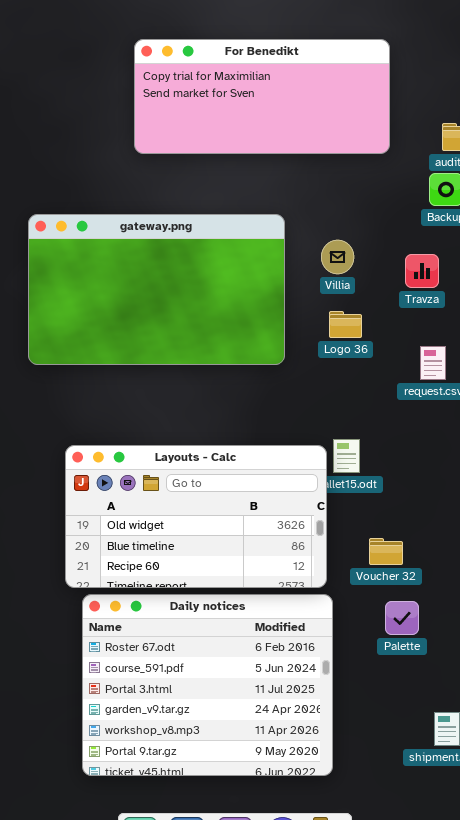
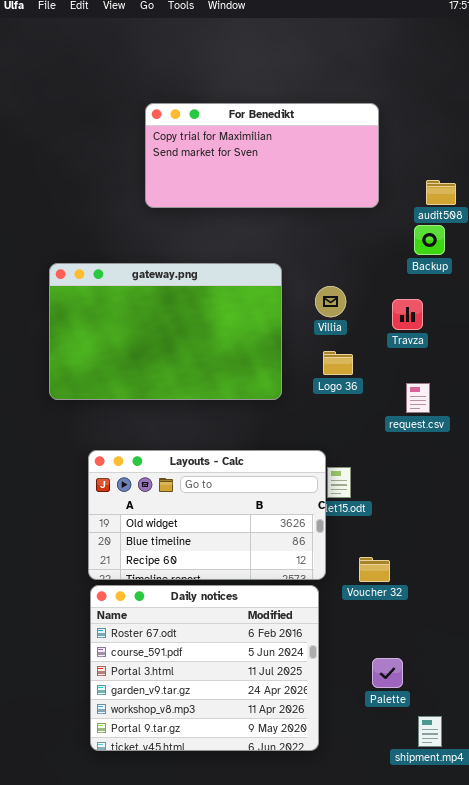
Layouts - Calc: [65,445,327,588] -> [88,450,326,580], moved
Daily notices: [82,594,333,776] -> [90,585,319,751], moved
Palette: [385,601,419,635] -> [372,658,403,688], moved

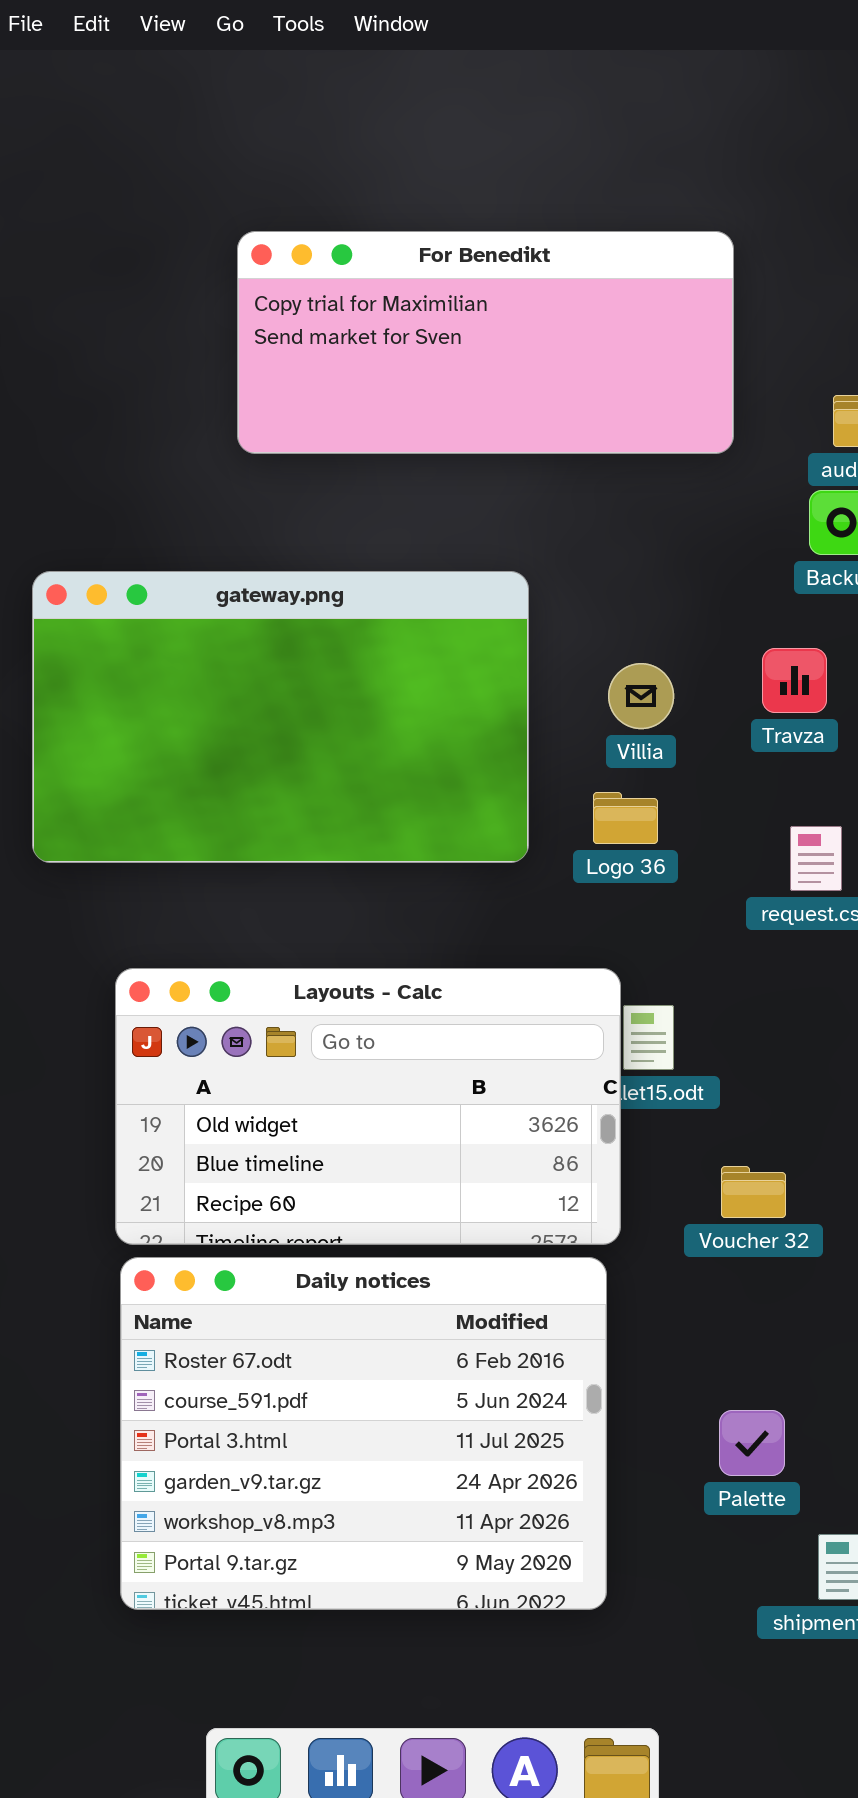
Villia: [315,286,346,317] -> [608,663,674,729], moved
Logo 36: [323,351,353,375] -> [593,792,658,844], moved
Voucher 32: [359,557,390,582] -> [721,1166,786,1218], moved

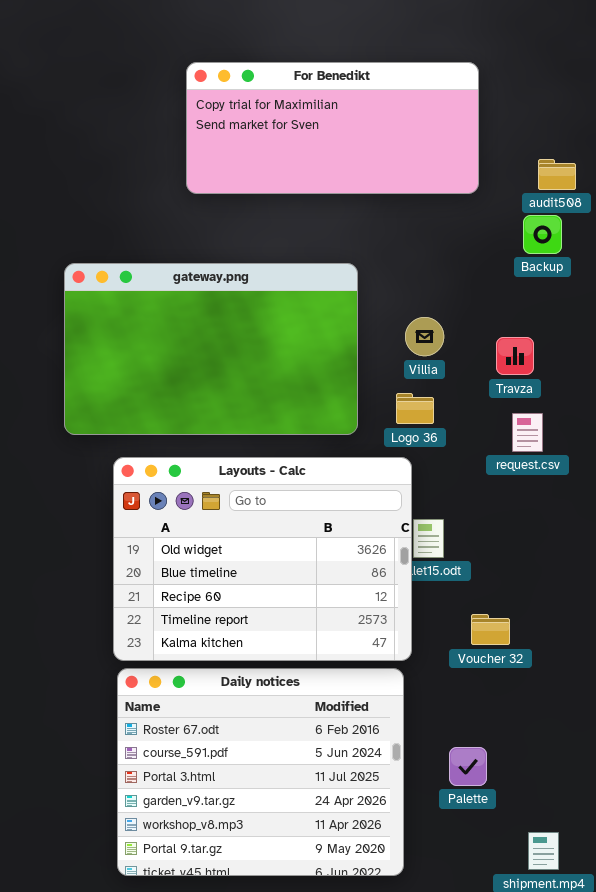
Travza: [762,648,827,713] -> [496,337,534,375], moved
Layouts - Calc: [115,968,621,1245] -> [113,457,412,661], resized
Palette: [719,1410,785,1476] -> [449,747,487,786], moved

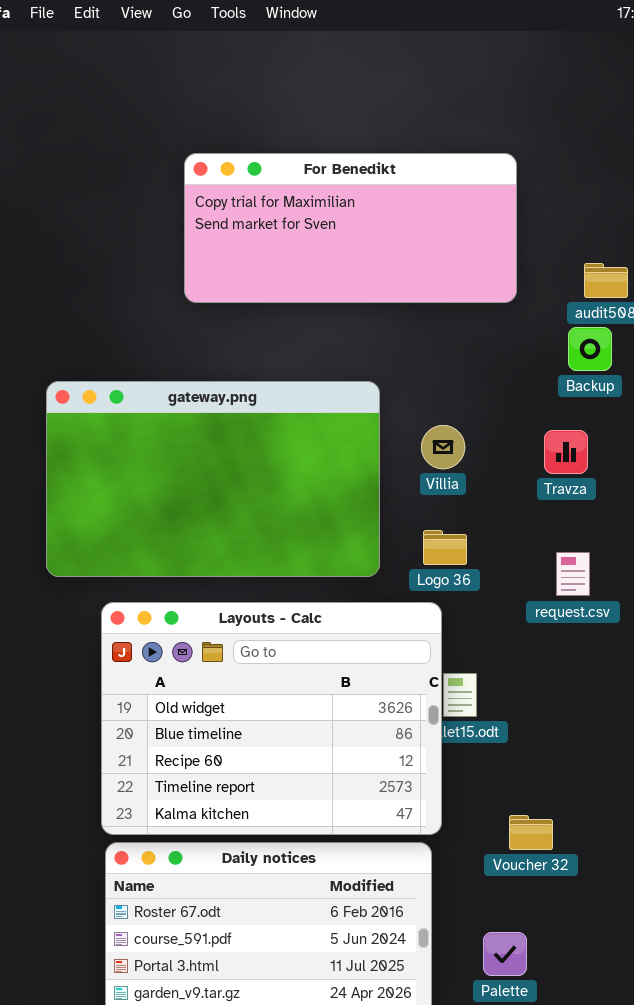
Villia: [405,317,444,356] -> [421,425,465,469], moved
Travza: [496,337,534,375] -> [544,430,588,474], moved
Voucher 32: [471,614,510,645] -> [509,815,553,850], moved

